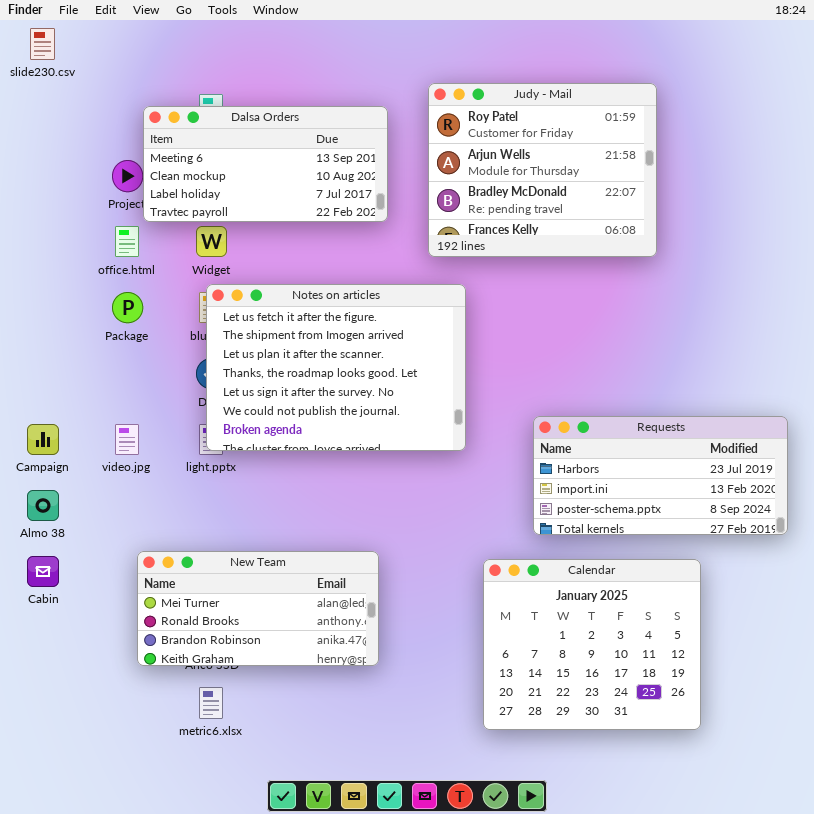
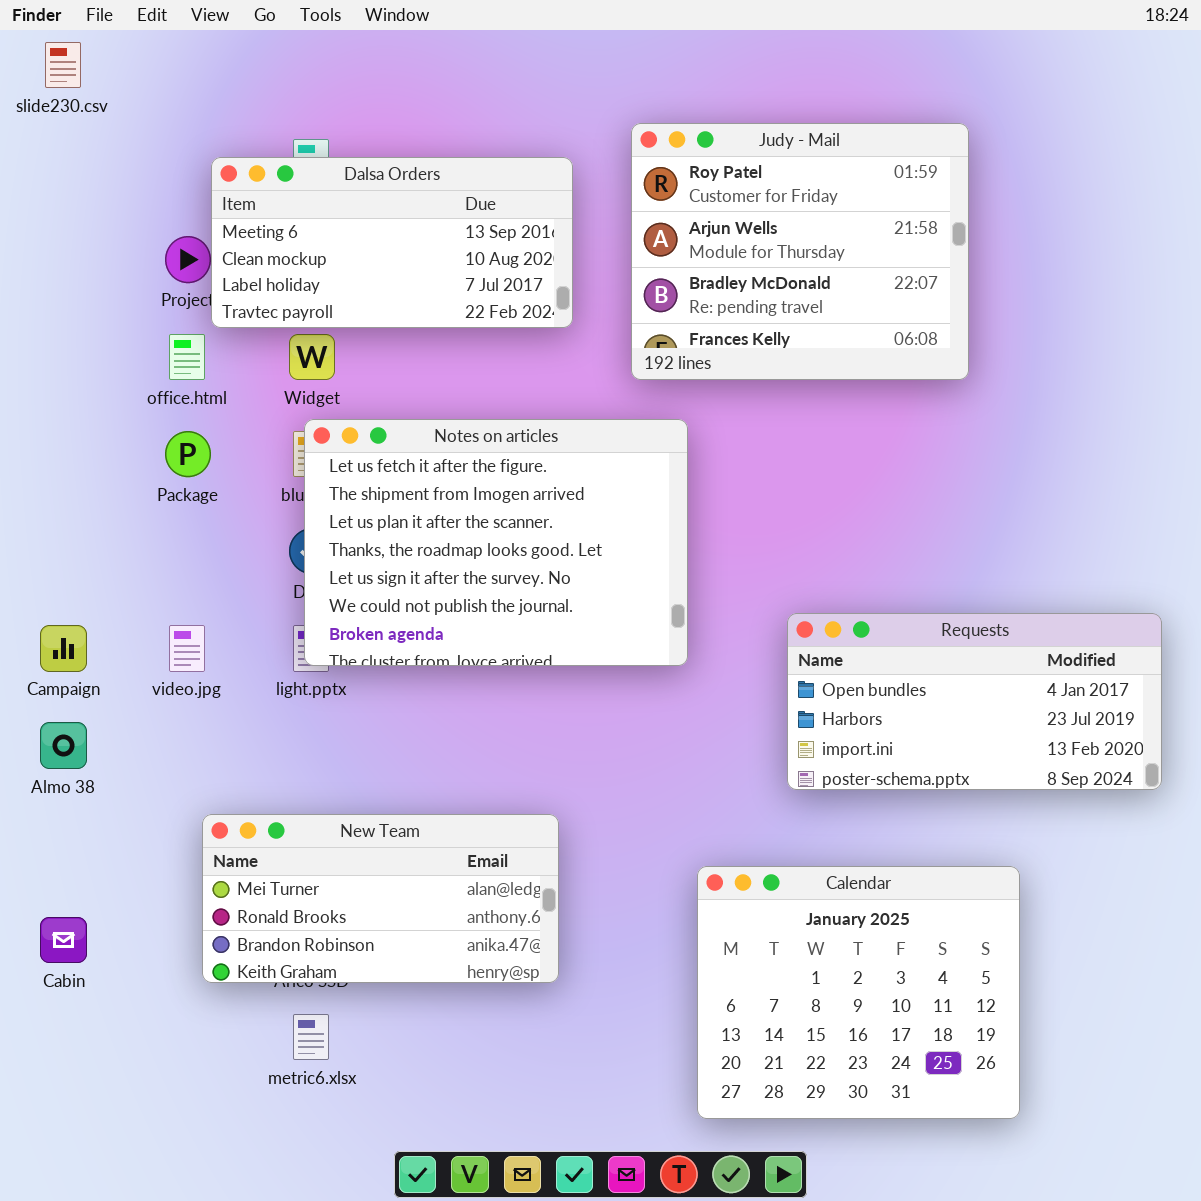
Requests: [533,416,788,535] -> [787,613,1162,790], scrolled up 1 row
Cabin: [27,556,59,587] -> [40,917,87,963], moved
Calendar: [483,559,701,730] -> [697,866,1020,1119], moved

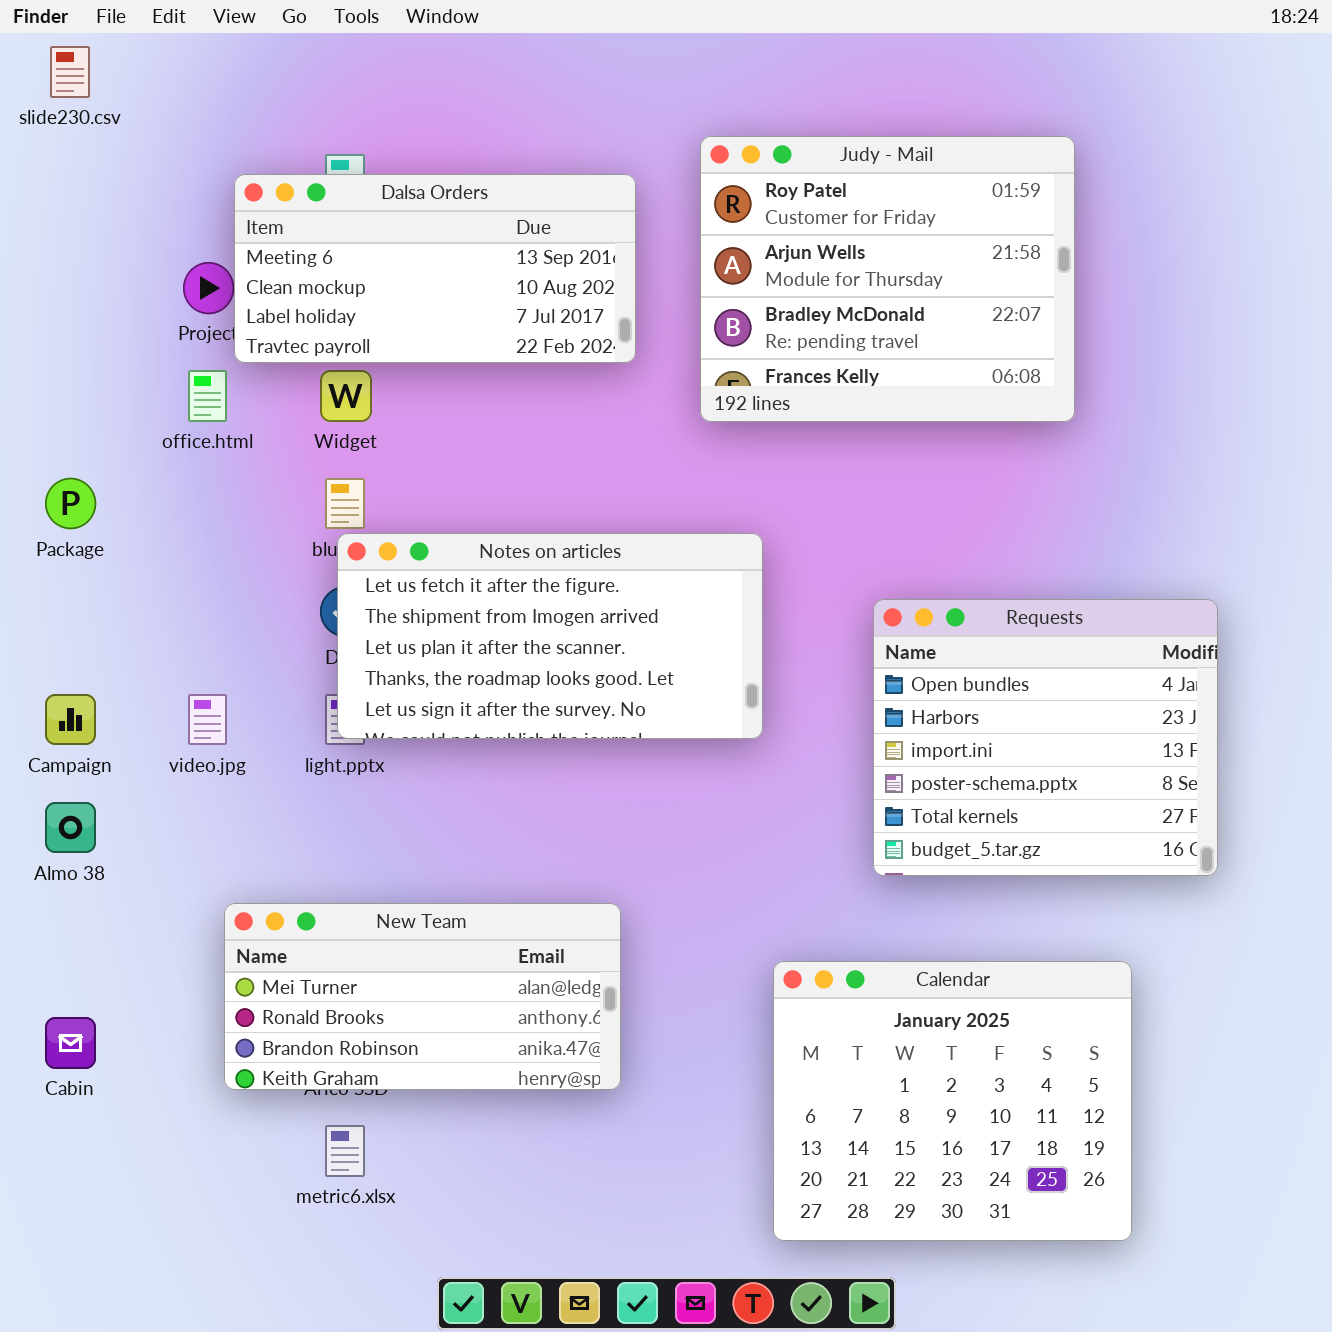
Notes on articles: [304,419,688,666] -> [337,533,763,739], resized
Package: [165,431,211,477] -> [45,478,96,529], moved
Requests: [787,613,1162,790] -> [873,599,1218,876], resized

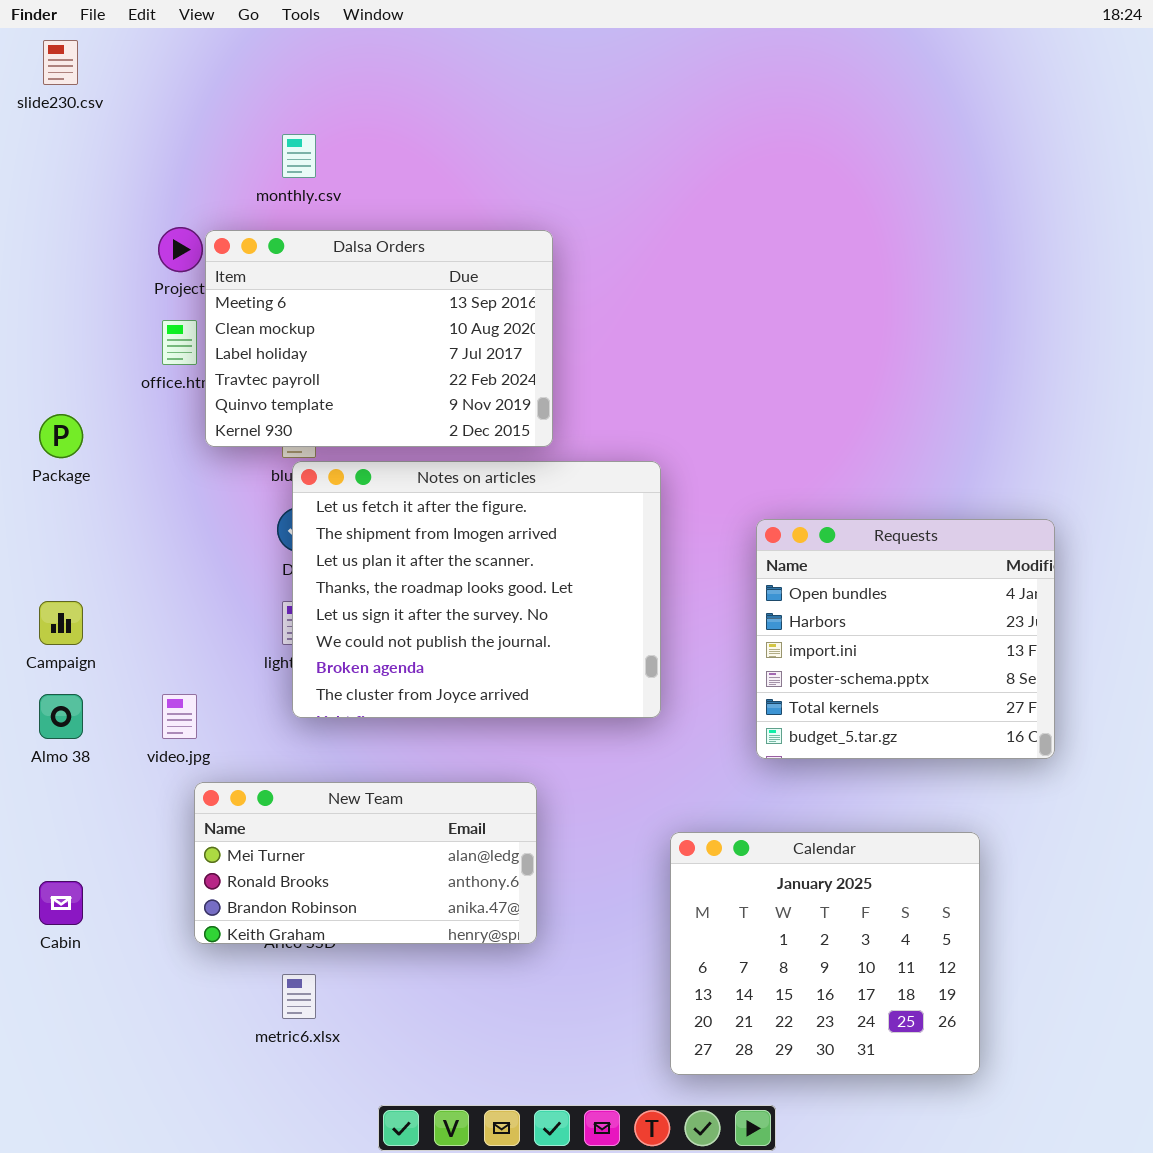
Judy - Mail: [700,136,1075,422] -> none, closed
Dalsa Orders: [234,174,636,363] -> [205,230,553,447], moved, resized
Notes on articles: [337,533,763,739] -> [292,461,661,718], resized
video.jpg: [188,694,227,745] -> [162,694,197,739], moved

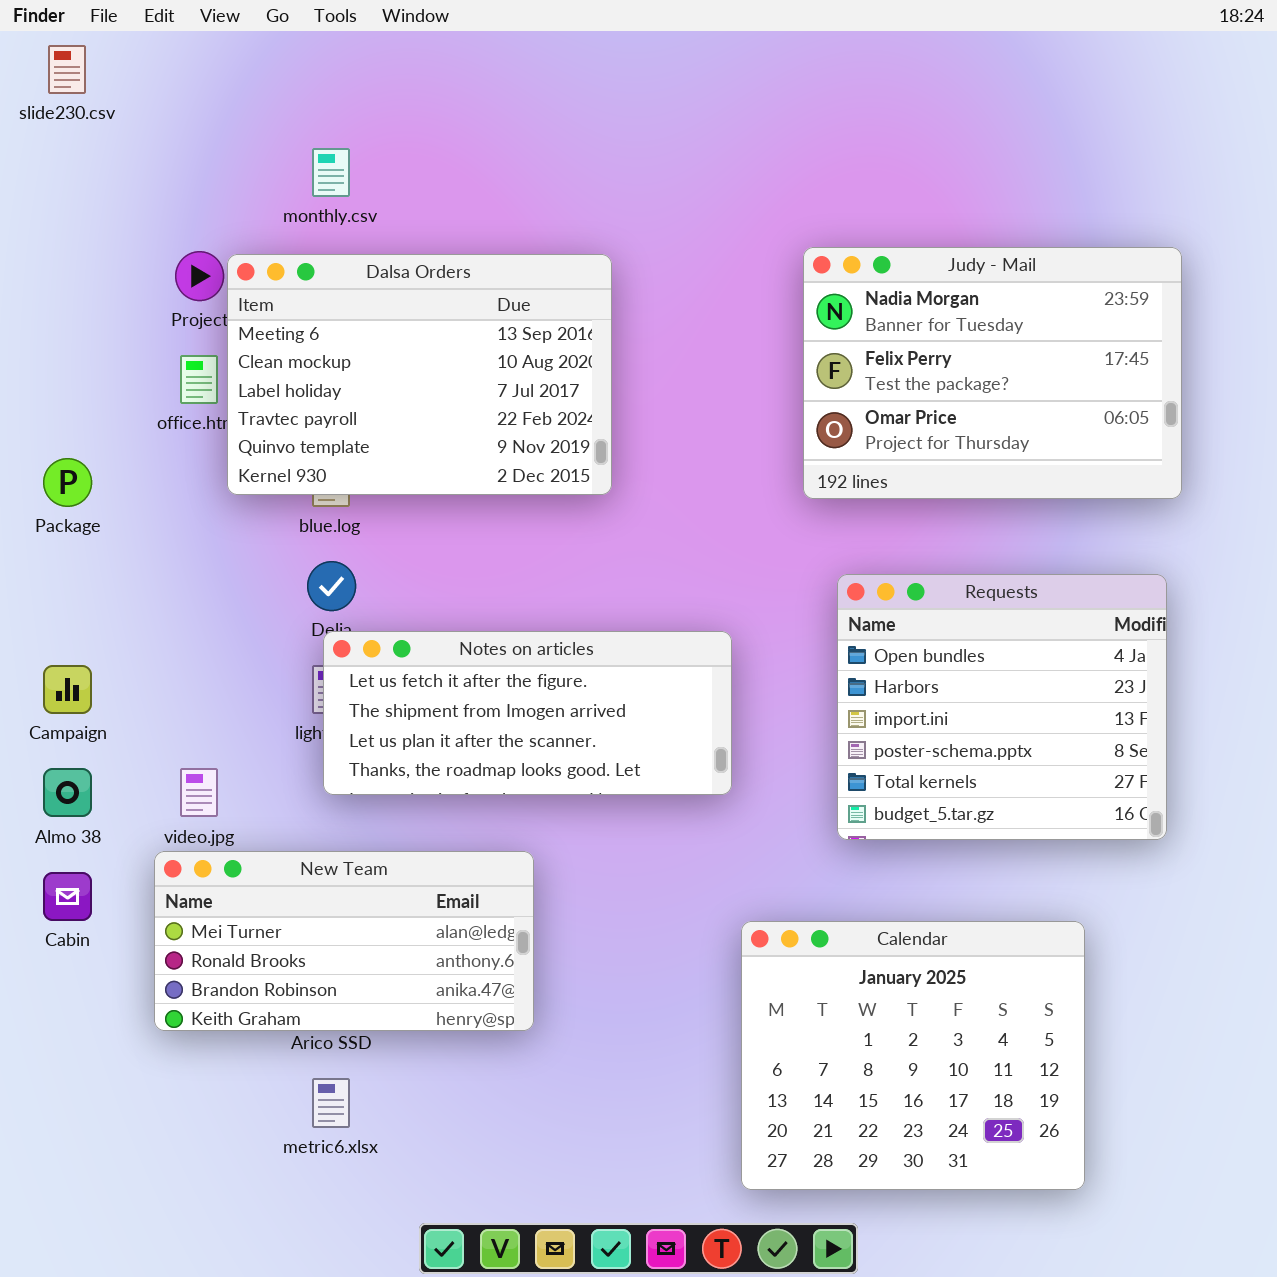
Judy - Mail: none -> [803,247,1182,499], opened
Notes on articles: [292,461,661,718] -> [323,631,732,795], resized
New Team: [194,782,537,944] -> [154,851,534,1031], moved
Cabin: [39,881,83,925] -> [43,872,92,921], moved

